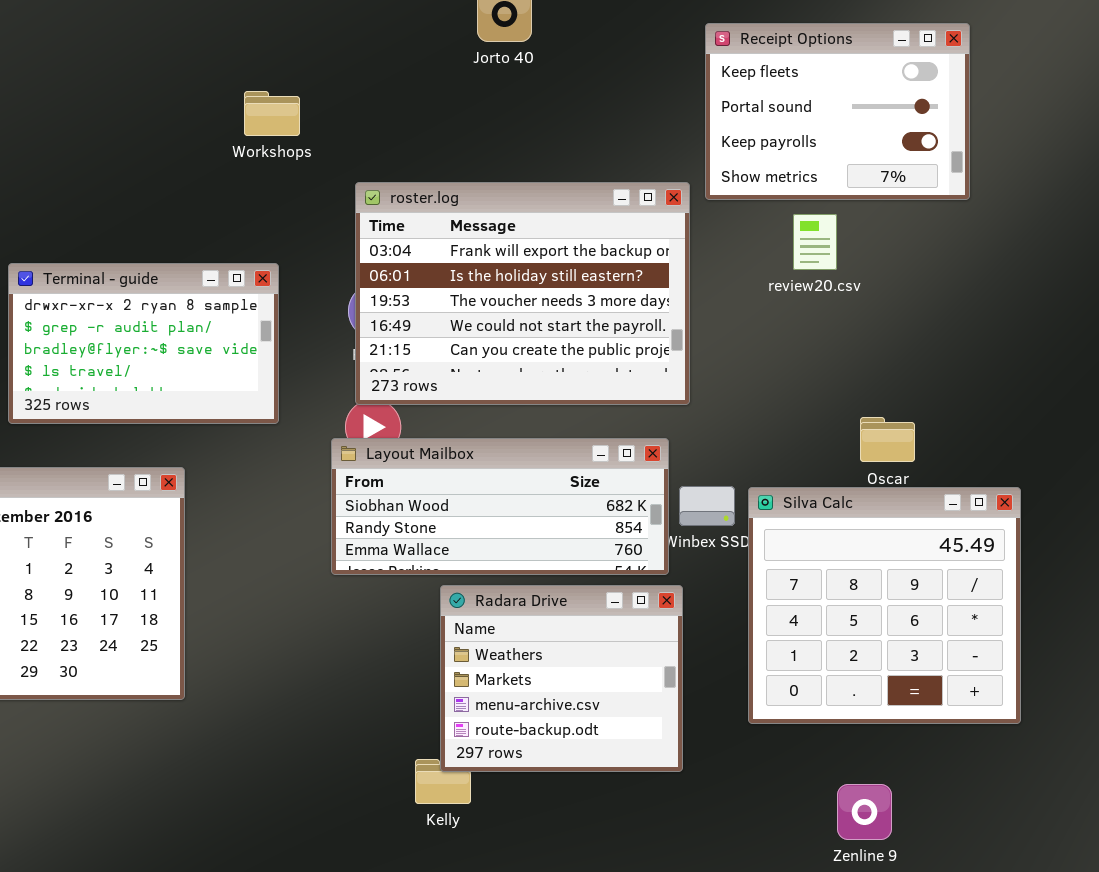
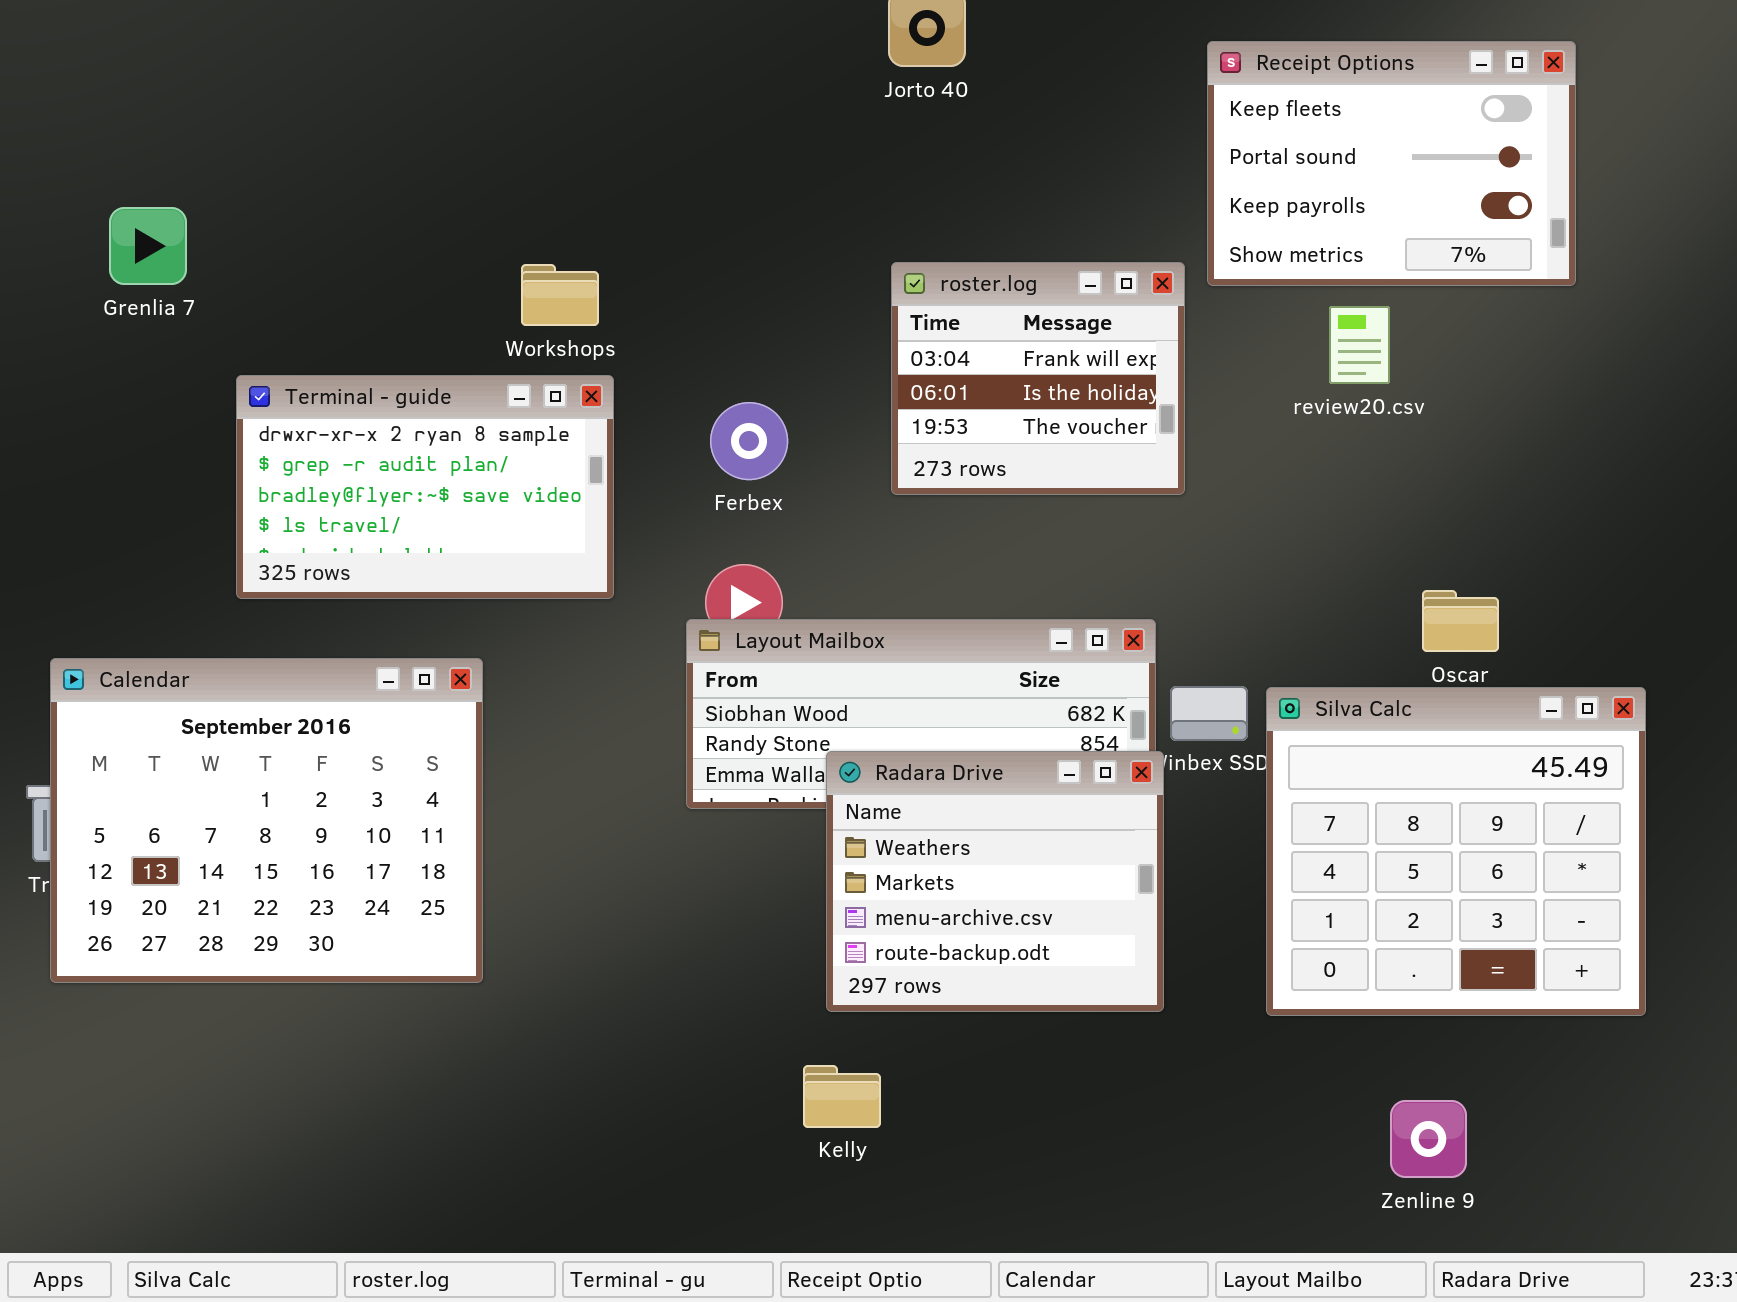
Workshops: [244,91,300,136] -> [521,264,599,326], moved
roster.log: [355,182,690,405] -> [891,262,1185,495], resized
Radara Drive: [440,585,683,772] -> [826,751,1164,1012], moved

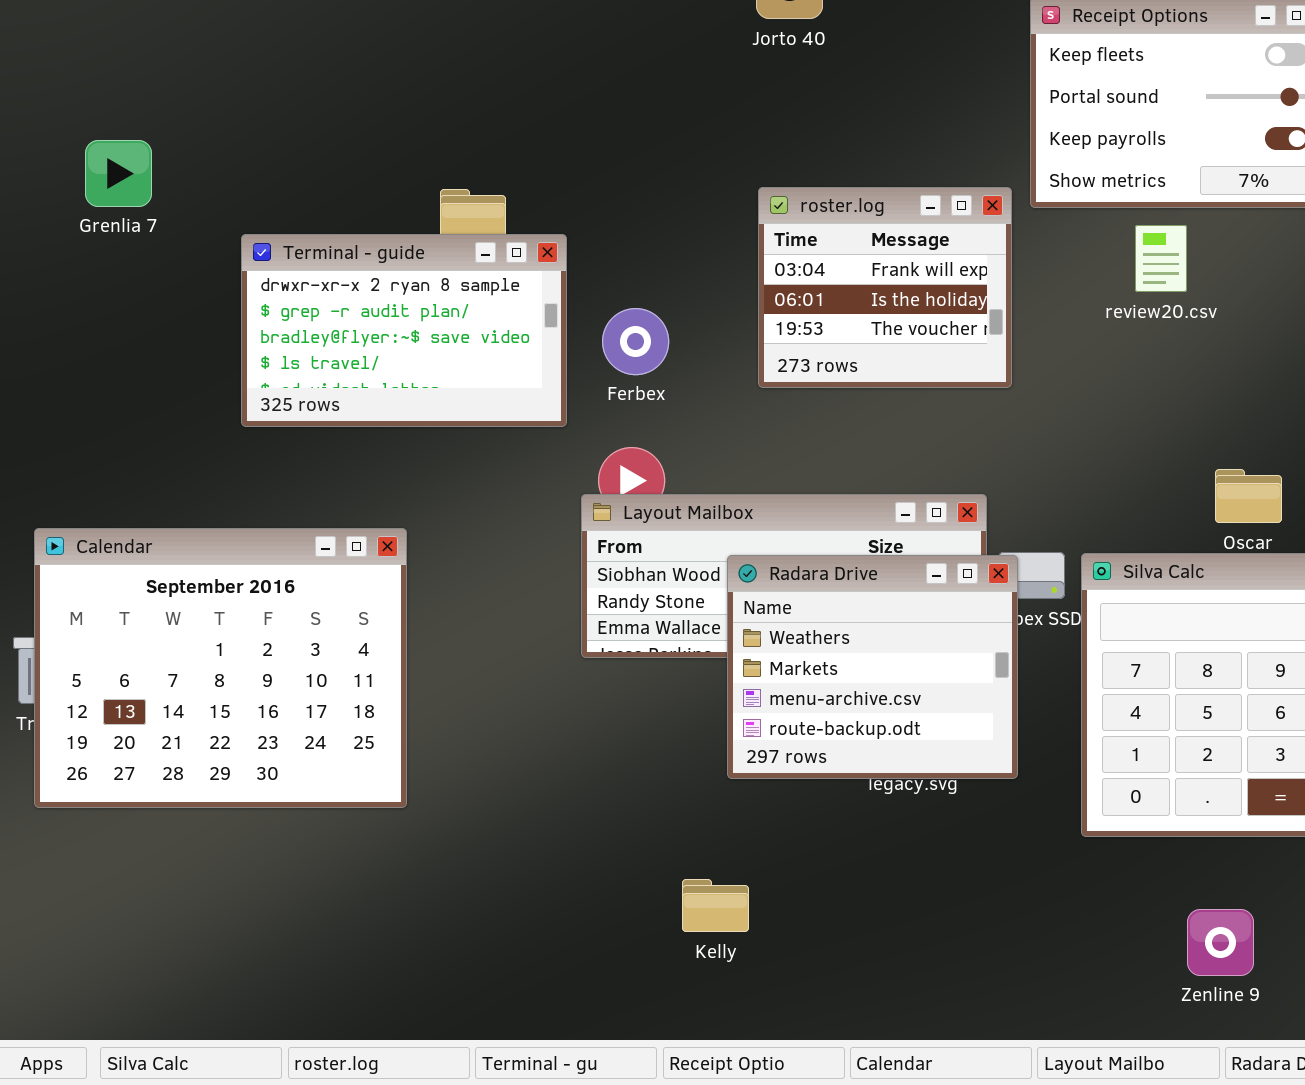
Terminal - guide: [236,375,614,599] -> [241,234,567,427], moved
Radara Drive: [826,751,1164,1012] -> [727,555,1018,779], moved

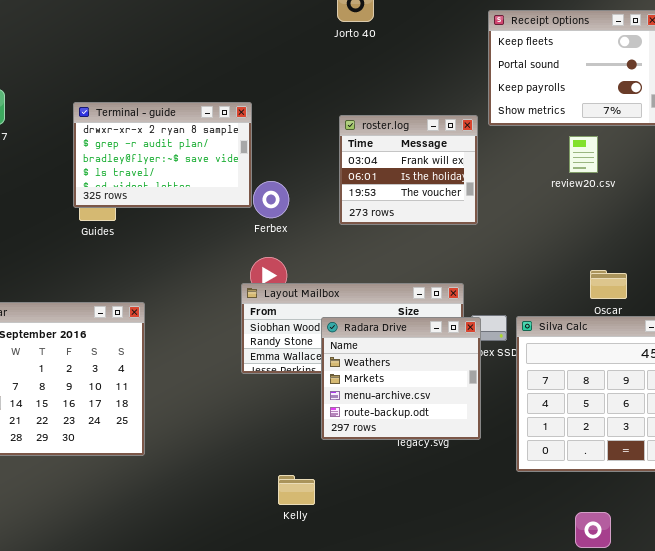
review20.csv: [1135,225,1187,292] -> [569,136,598,173], moved
Terminal - guide: [241,234,567,427] -> [73,102,252,208], moved
Kelly: [682,879,749,932] -> [278,475,315,505], moved

